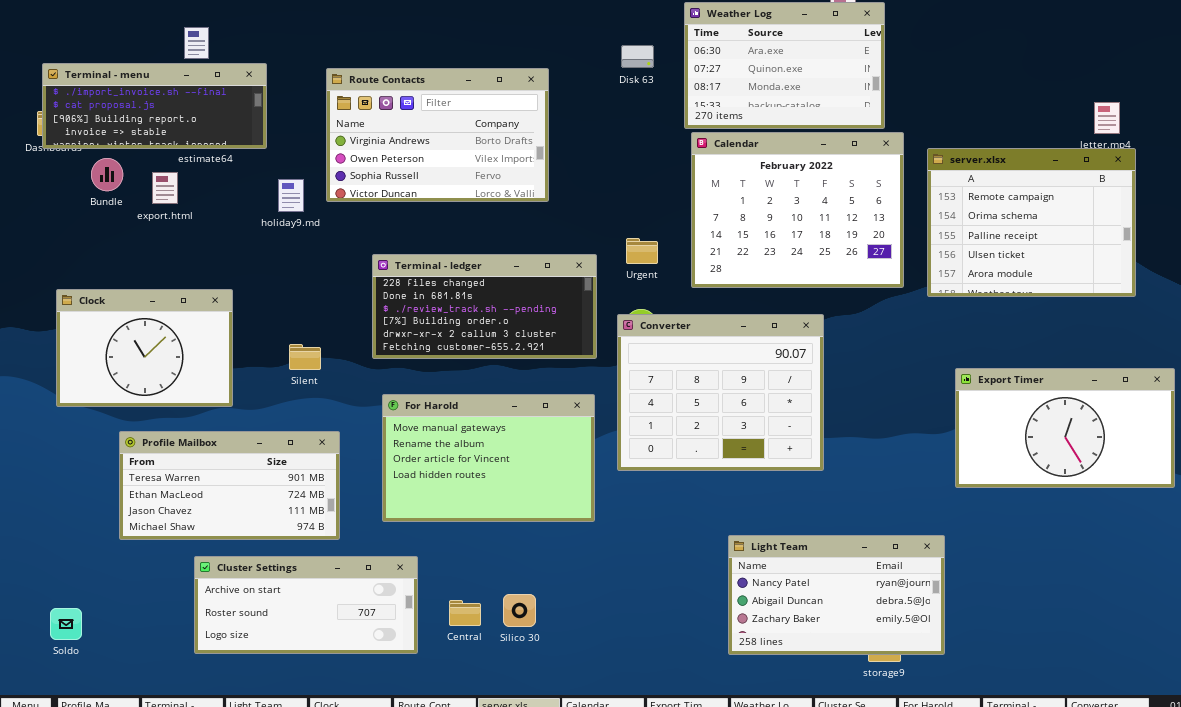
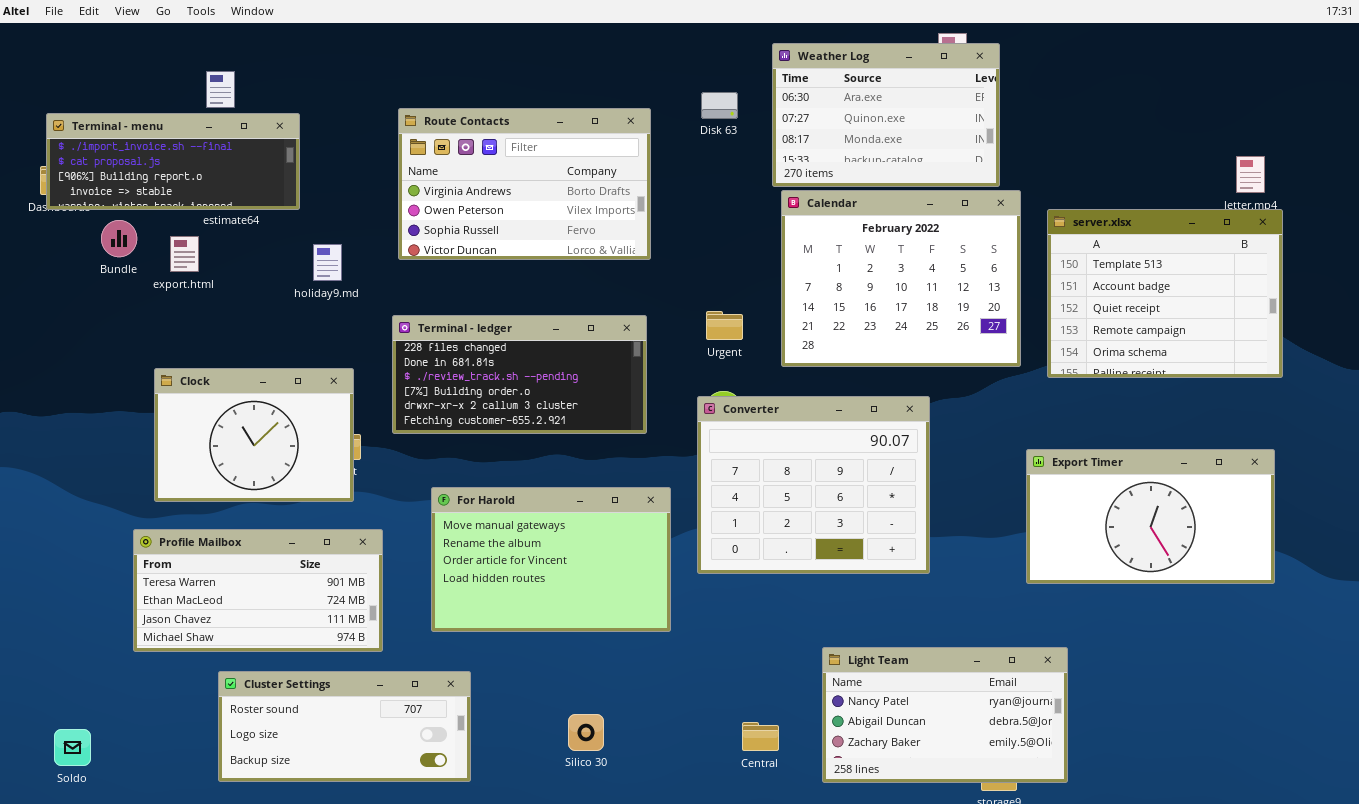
Route Contacts: [326,68,549,202] -> [398,108,651,260], moved
server.xlsx: [927,148,1136,297] -> [1047,209,1283,378], scrolled up 3 rows
Terminal - ledger: [372,254,597,359] -> [392,315,647,434], moved
Clock: [56,289,233,407] -> [154,368,354,502], moved
Export Timer: [955,368,1175,488] -> [1026,449,1275,584], moved
Cluster Settings: [194,556,418,654] -> [218,671,471,782], scrolled down 1 row
Central: [449,600,481,626] -> [742,722,779,751], moved

